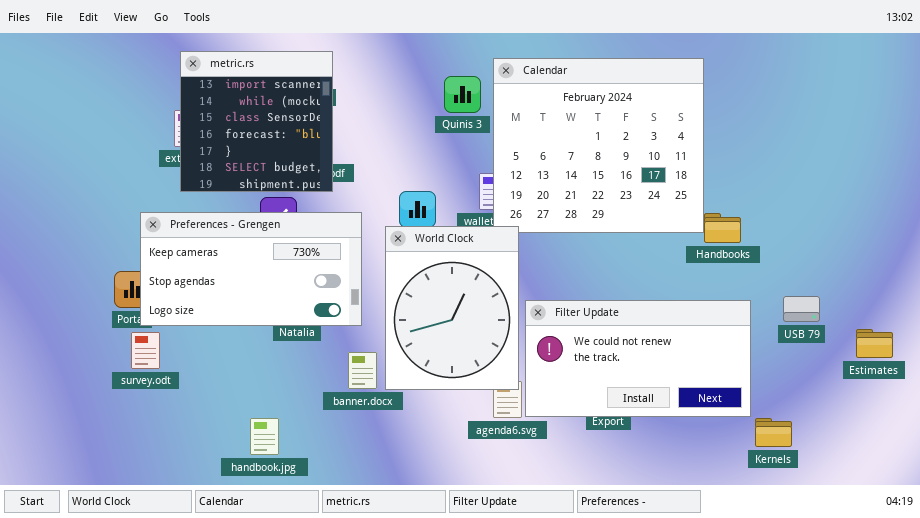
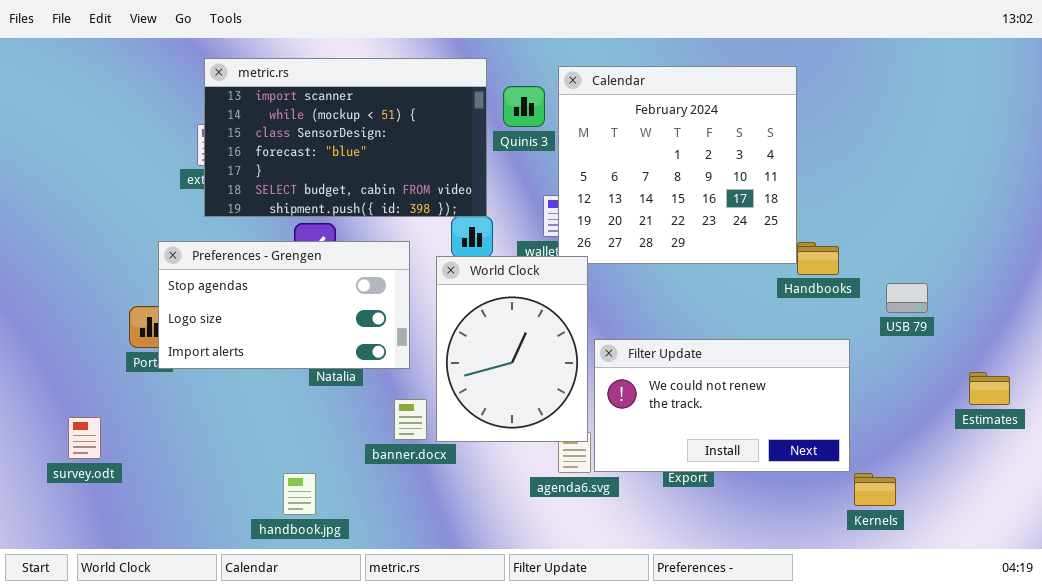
metric.rs: [180,51,333,192] -> [204,58,487,217], resized
Preferences - Grengen: [140,212,362,326] -> [158,241,410,369], scrolled down 1 row
USB 79: [783,296,820,322] -> [886,283,928,313], moved
survey.odt: [131,332,160,369] -> [68,417,101,459], moved

